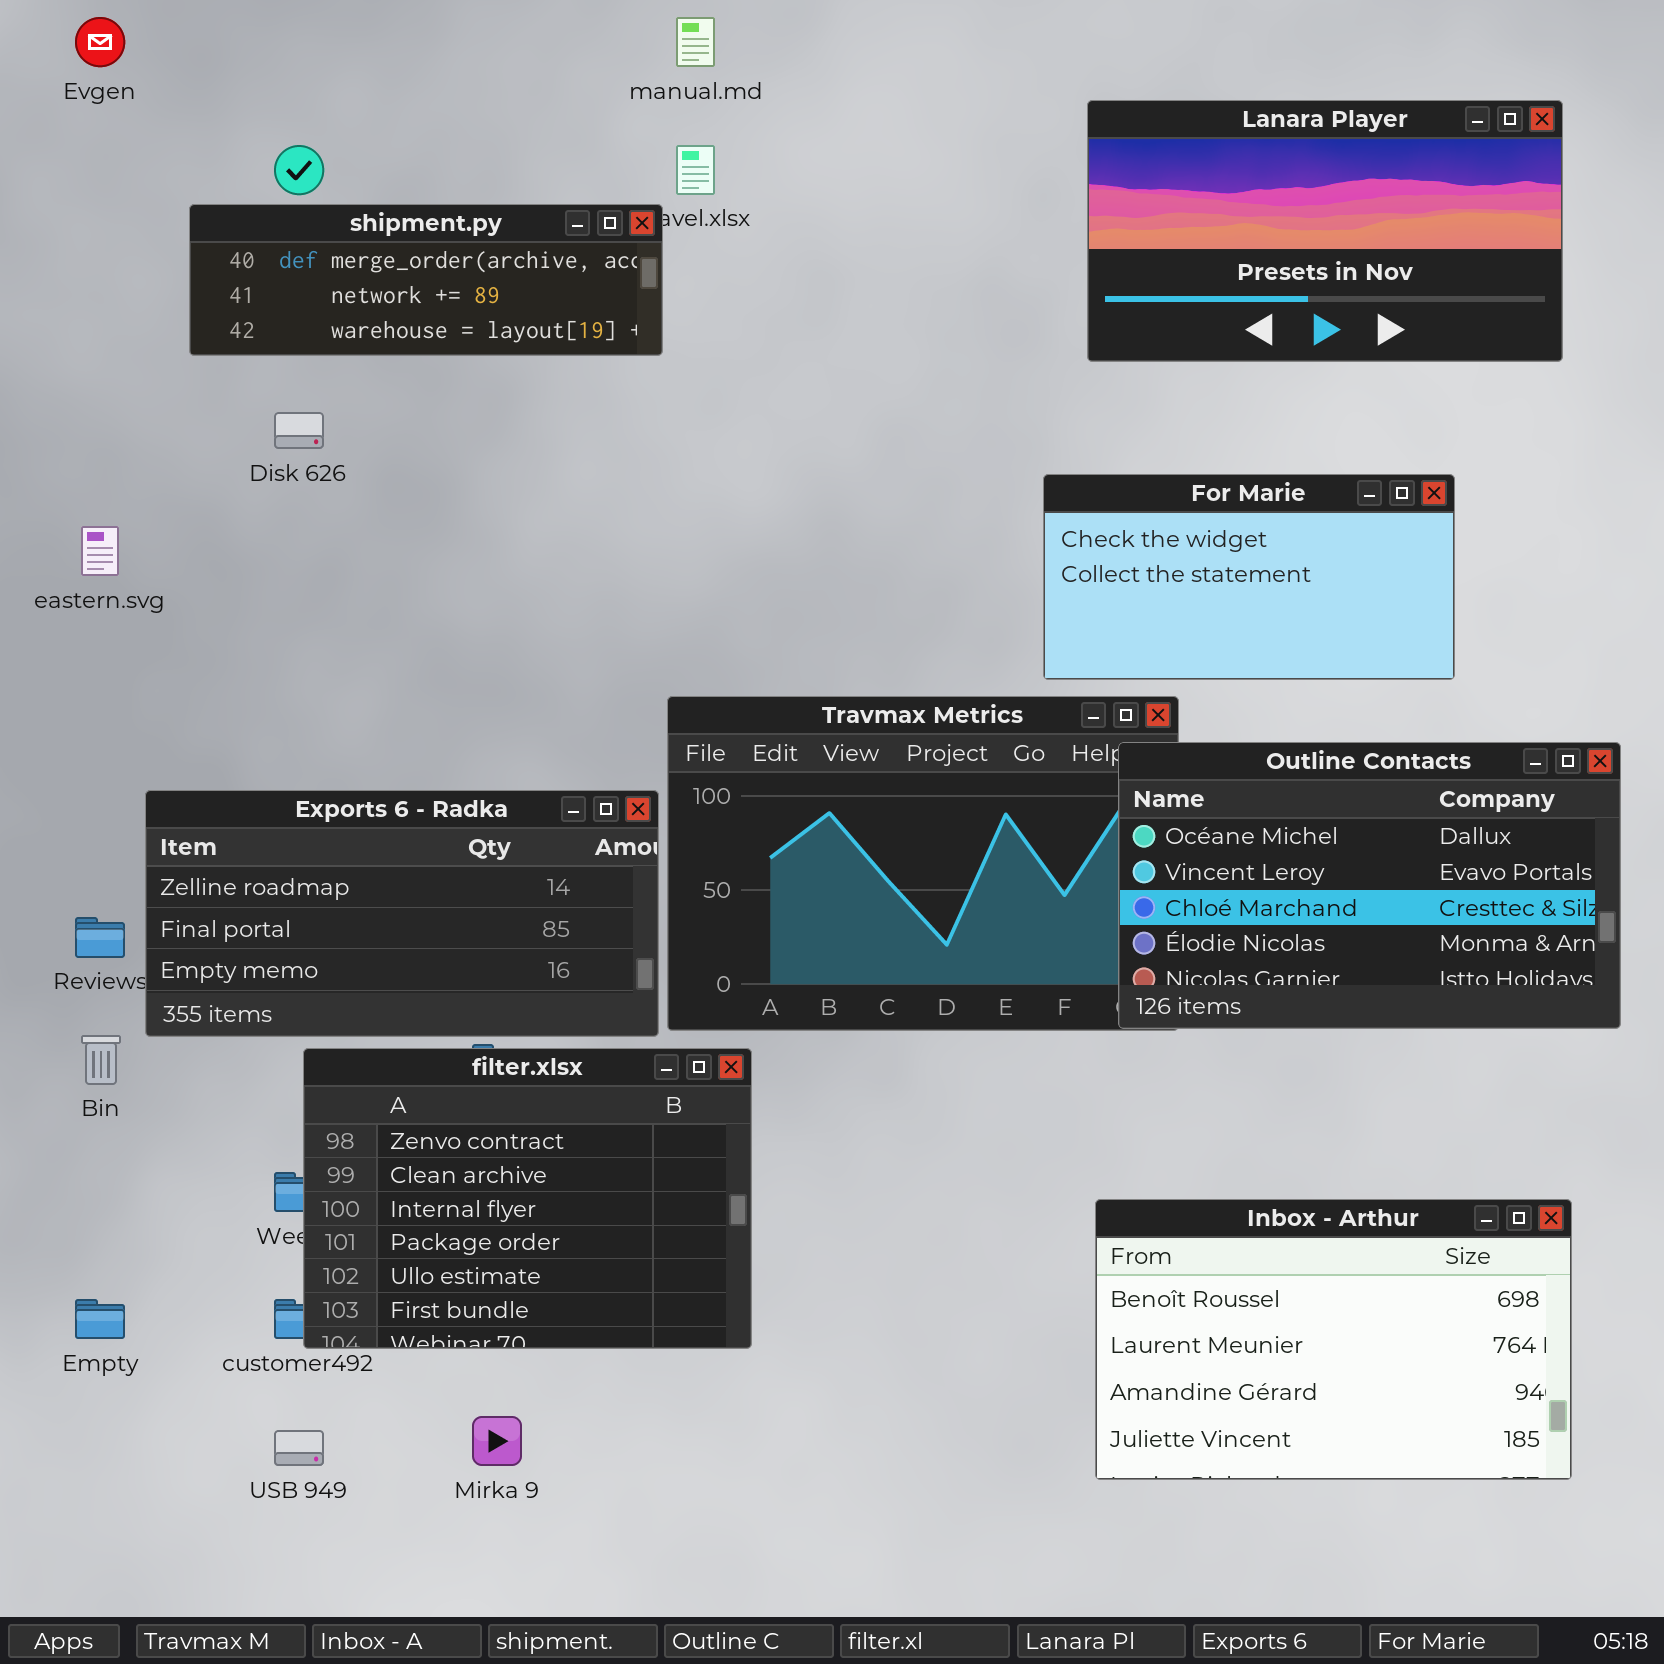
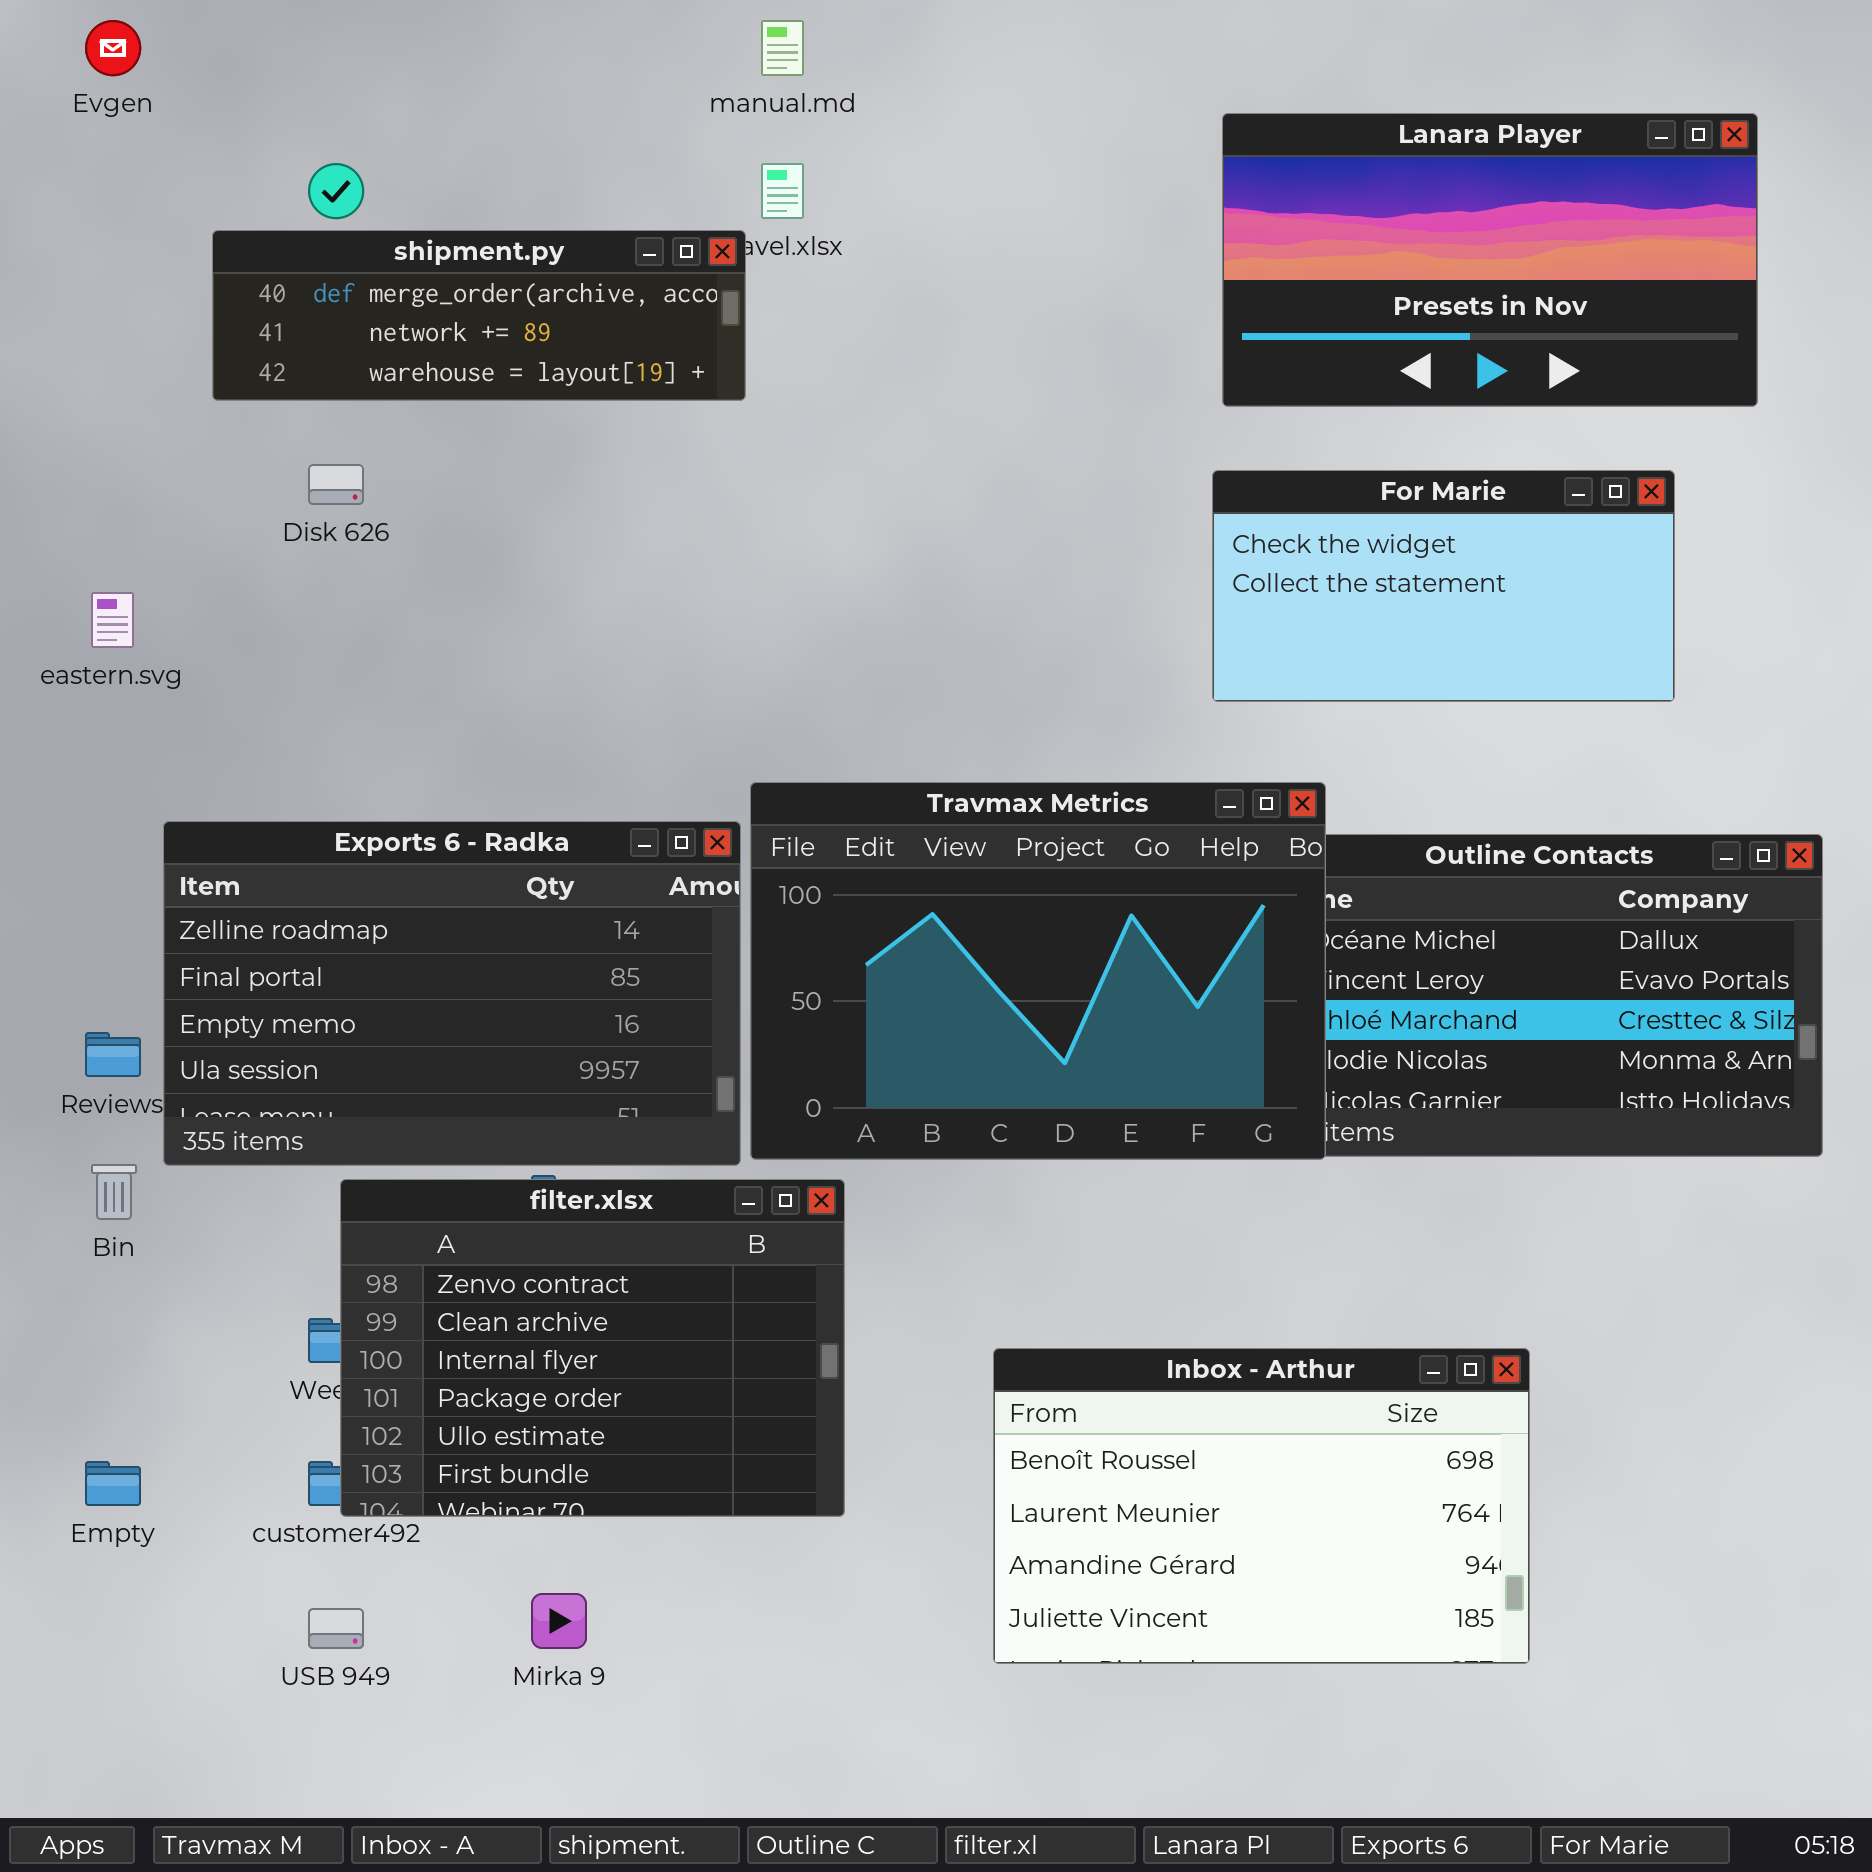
For Marie: [1043,474,1455,680] -> [1212,470,1675,702], moved
Travmax Metrics: [667,696,1179,1031] -> [750,782,1326,1160], raised
Exports 6 - Radka: [145,790,659,1037] -> [163,821,741,1166], resized
Inbox - Arthur: [1095,1199,1572,1480] -> [993,1348,1530,1664], moved

